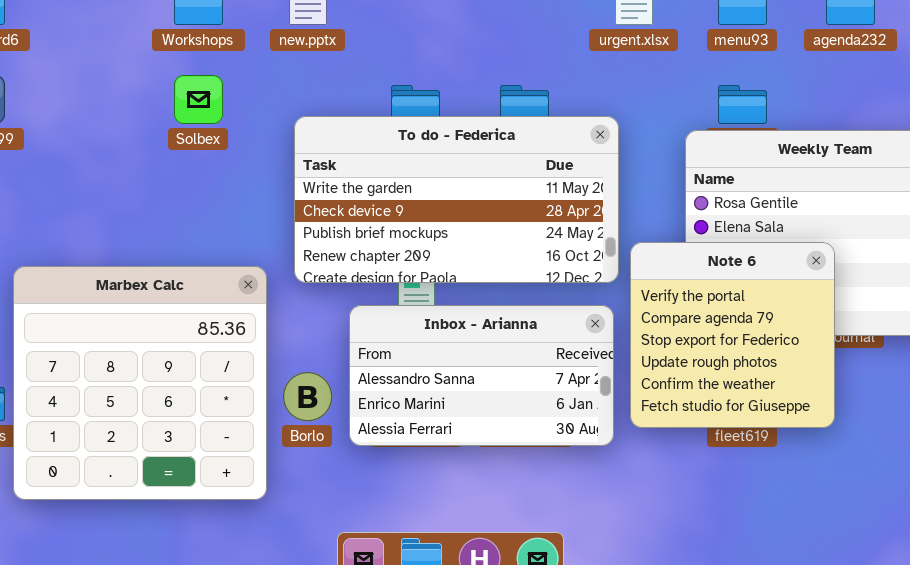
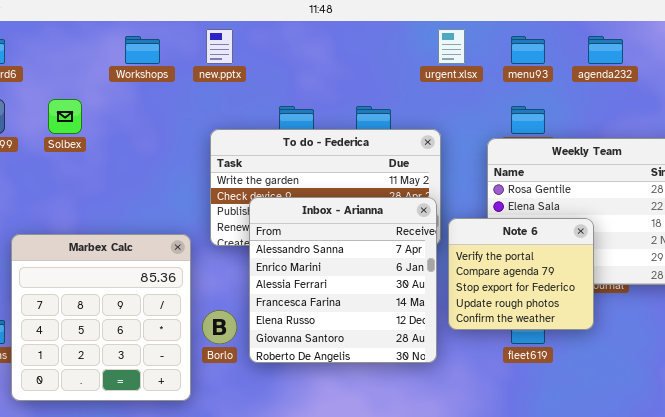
Solbex: [174,75,223,124] -> [48,99,82,134], moved
Note 6: [630,242,835,428] -> [448,218,594,330], resized
Inbox - Arianna: [349,305,614,446] -> [249,197,437,363], resized

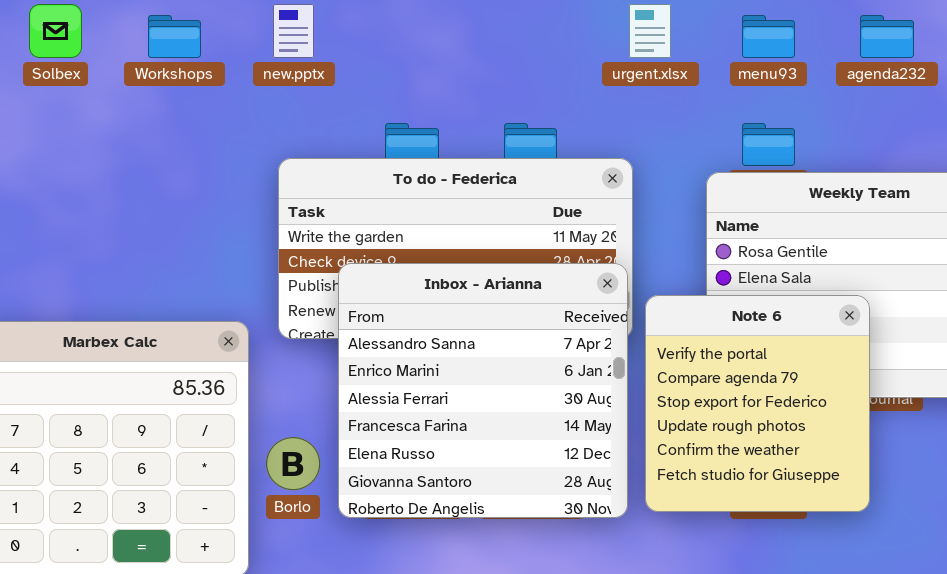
Solbex: [48,99,82,134] -> [29,4,82,58], moved
Note 6: [448,218,594,330] -> [645,295,870,512], resized

